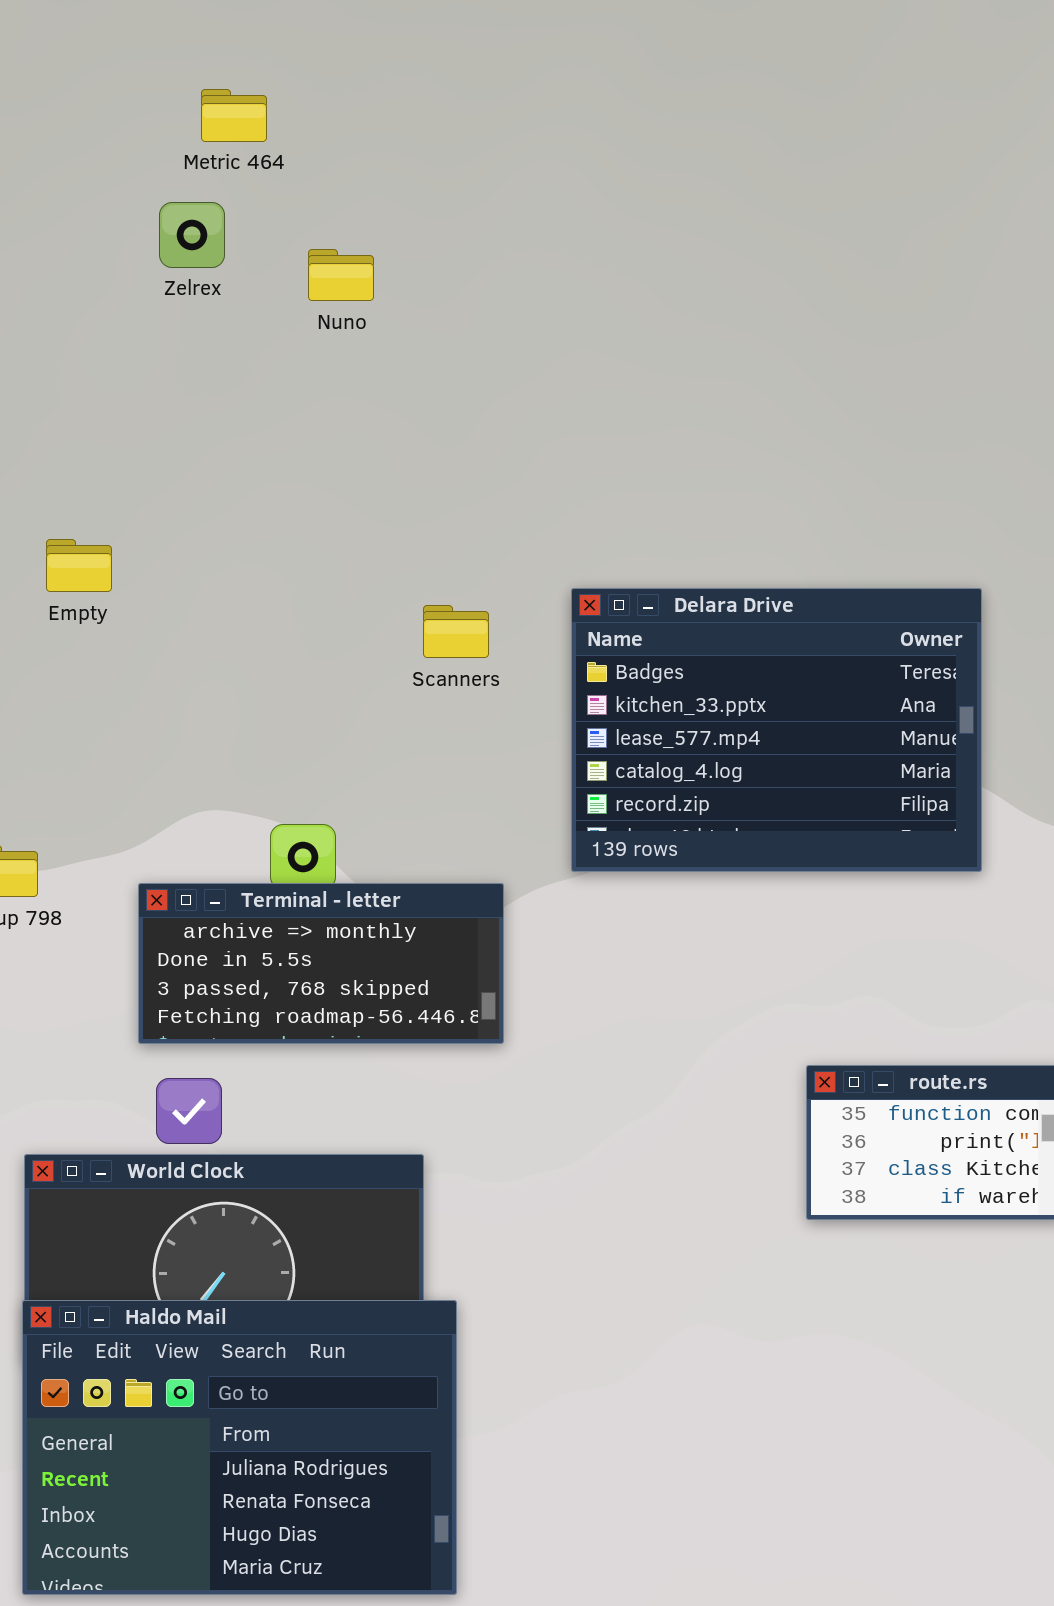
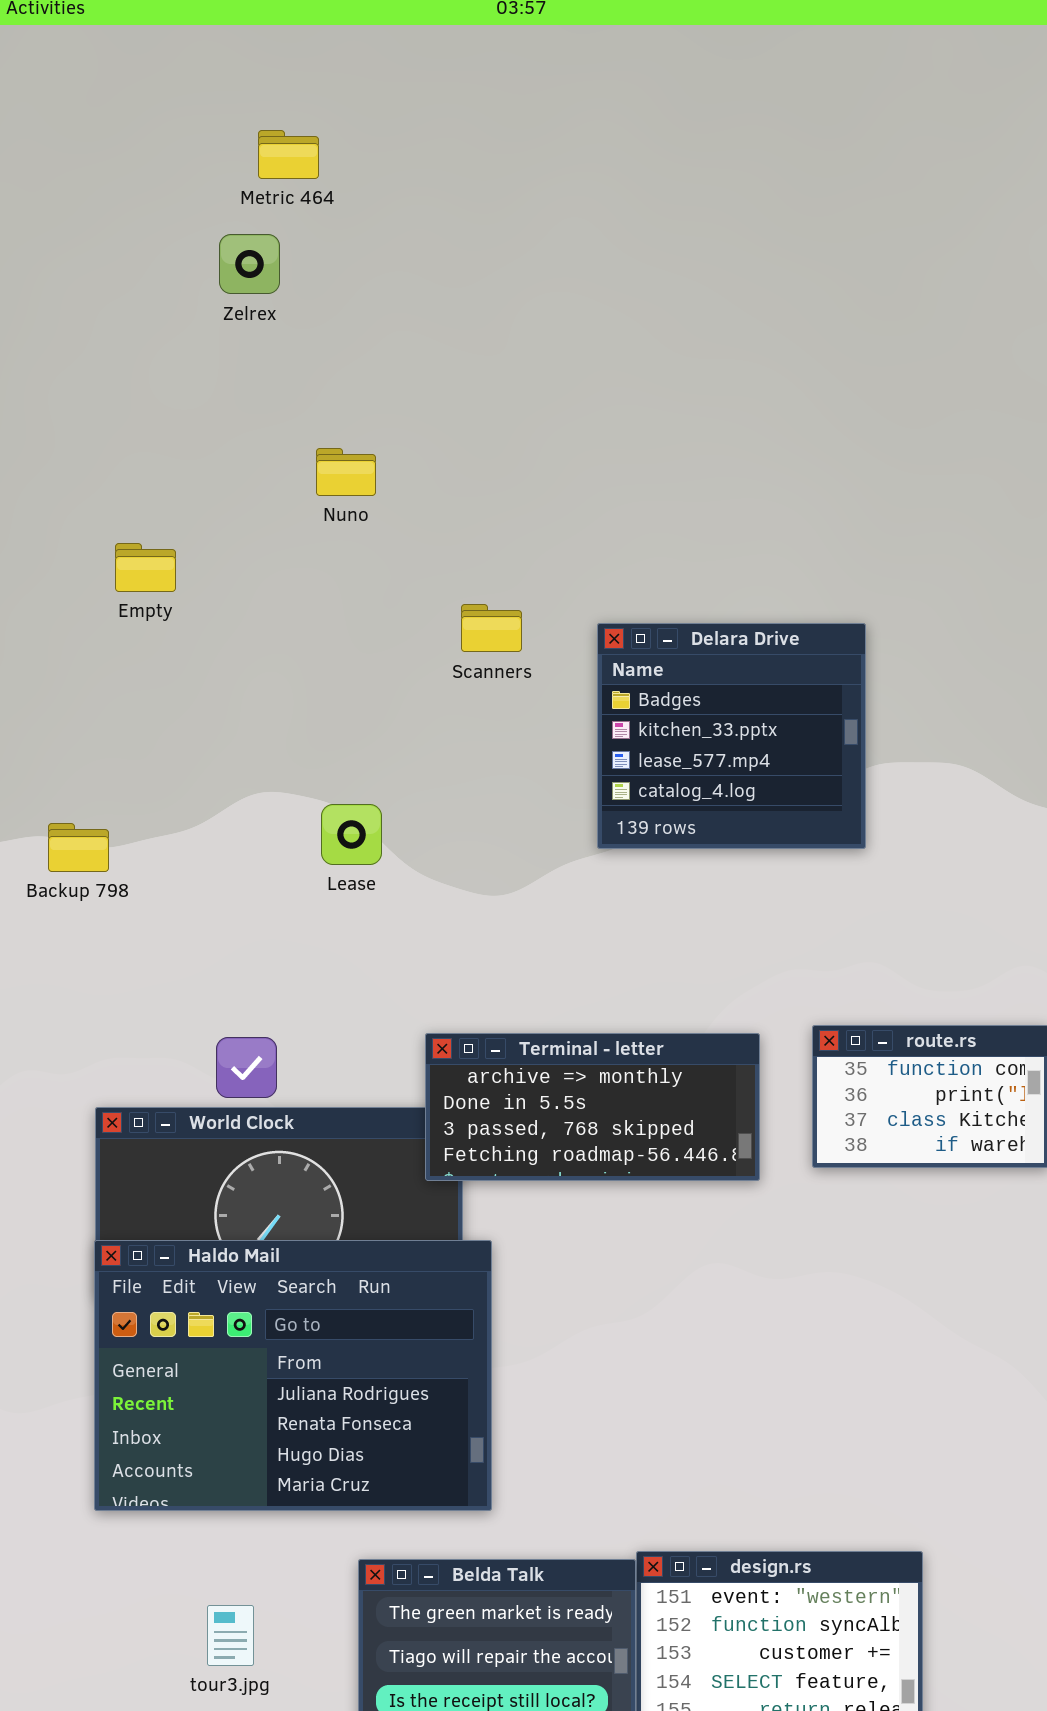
Nuno: [308,249,374,301] -> [316,448,376,496], moved
Delara Drive: [571,588,982,872] -> [597,623,866,849], resized
Terminal - letter: [138,883,504,1044] -> [425,1033,760,1181], moved

